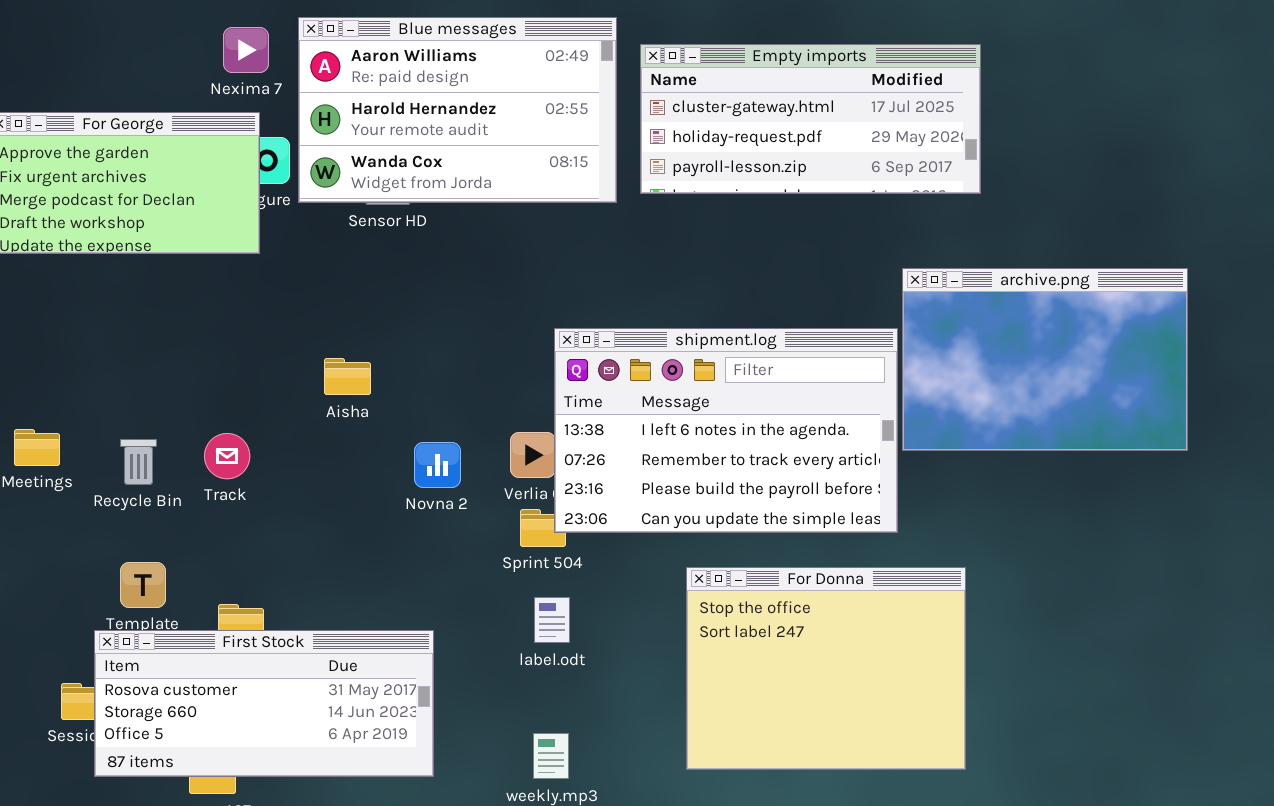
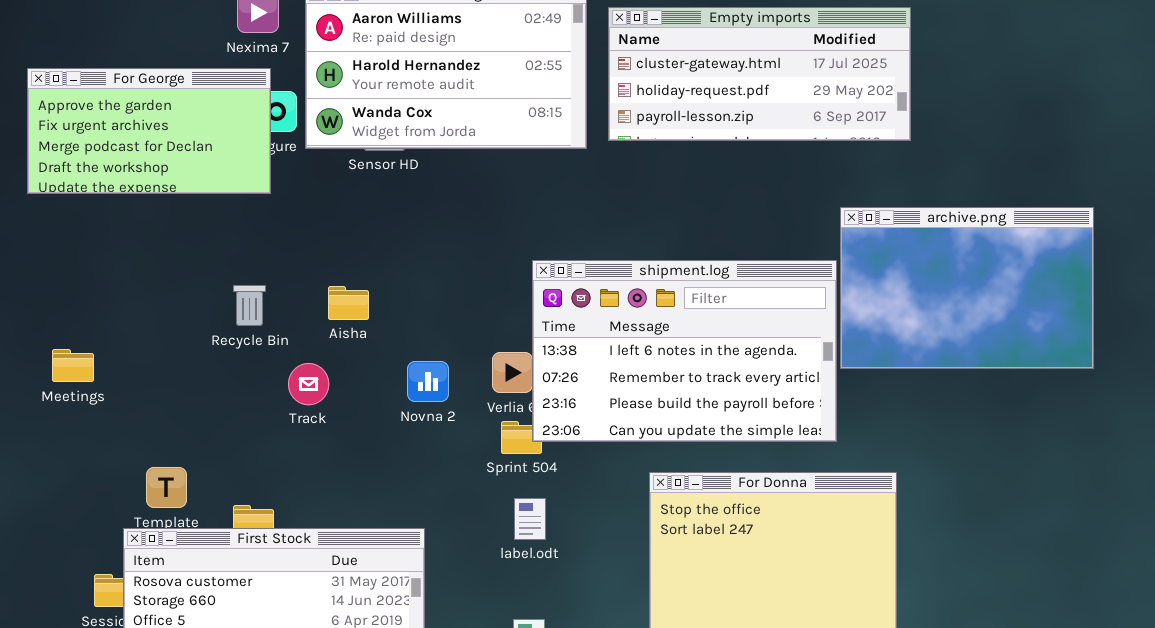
Track: [204,433,250,479] -> [288,363,329,405], moved
Recycle Bin: [120,439,157,485] -> [233,285,266,326], moved

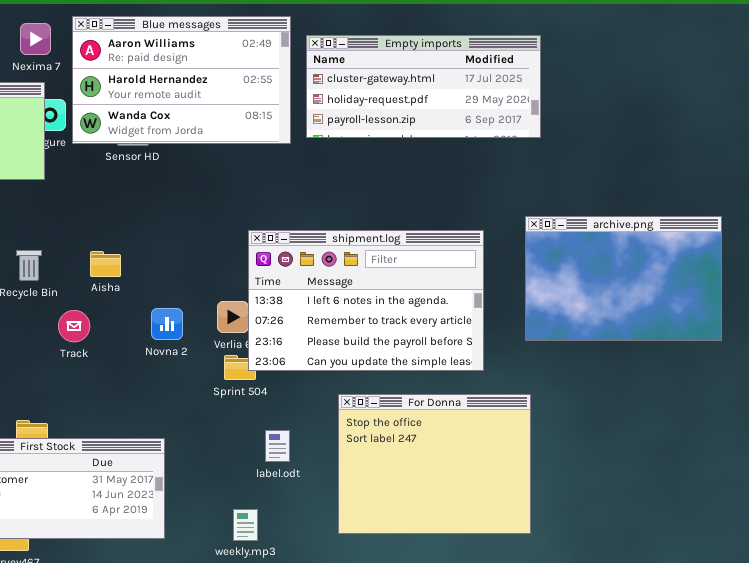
archive.png: [840,207,1094,369] -> [525,216,722,341], moved
label.odt: [514,498,546,540] -> [265,430,290,462], moved

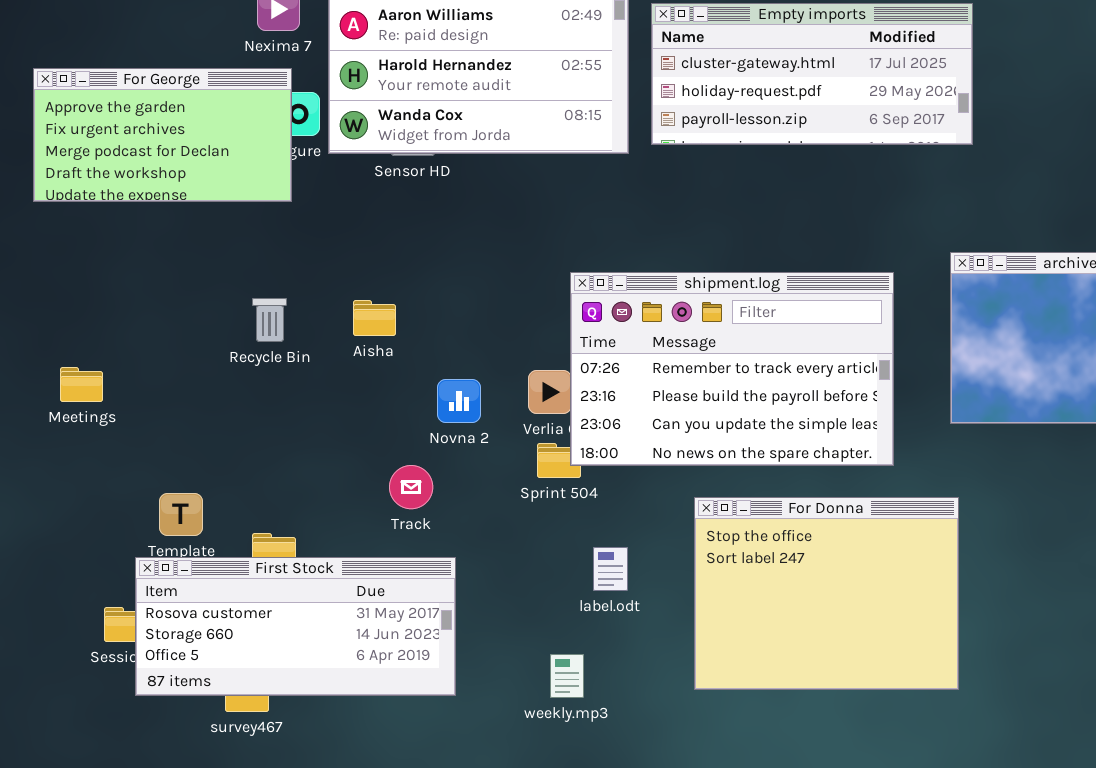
shipment.log: [248,230,484,371] -> [570,272,894,466], scrolled down 1 row
Track: [58,310,90,342] -> [389,465,433,509], moved

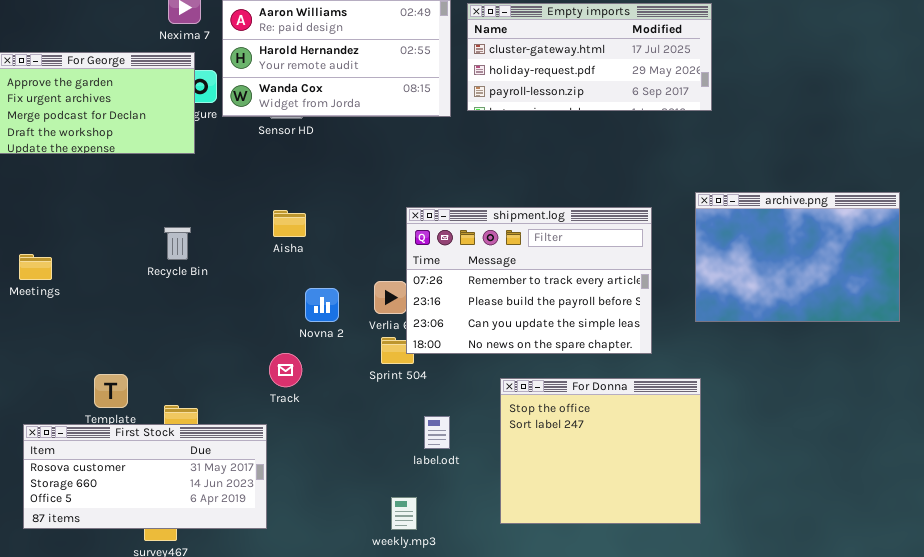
Aisha: [353,300,396,336] -> [273,210,306,237], moved
Meetings: [60,367,103,402] -> [19,254,52,280], moved
First Stock: [135,557,456,696] -> [23,424,267,529], moved

